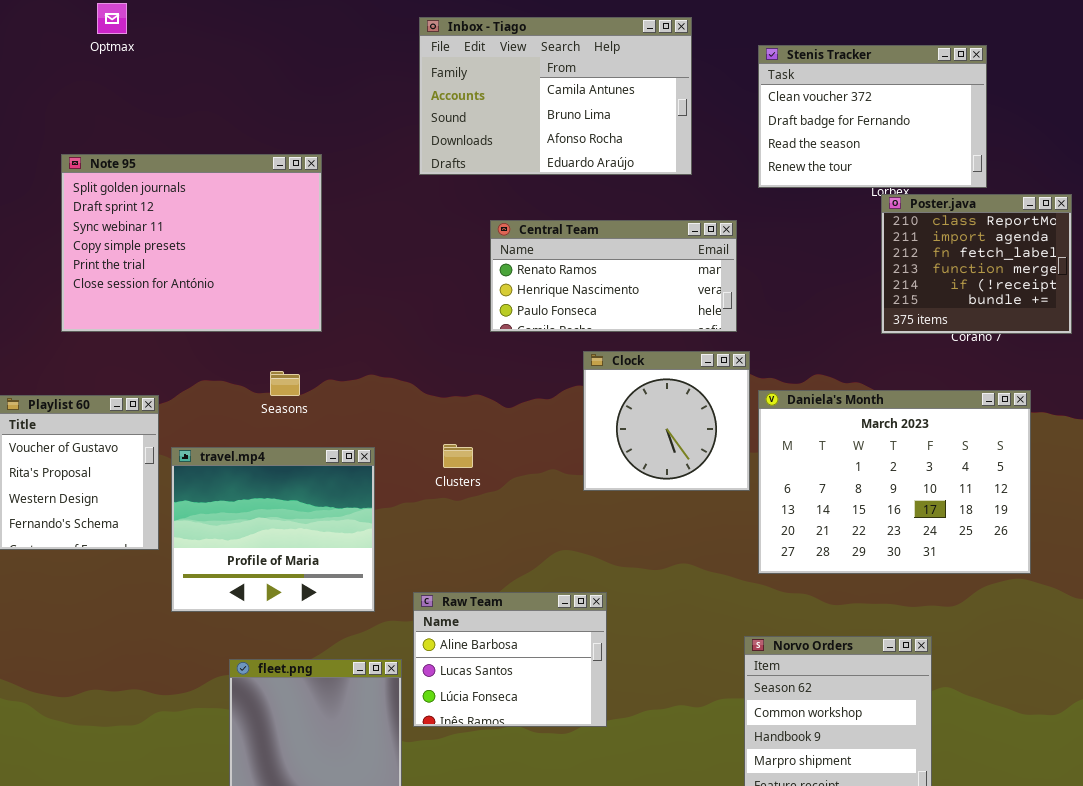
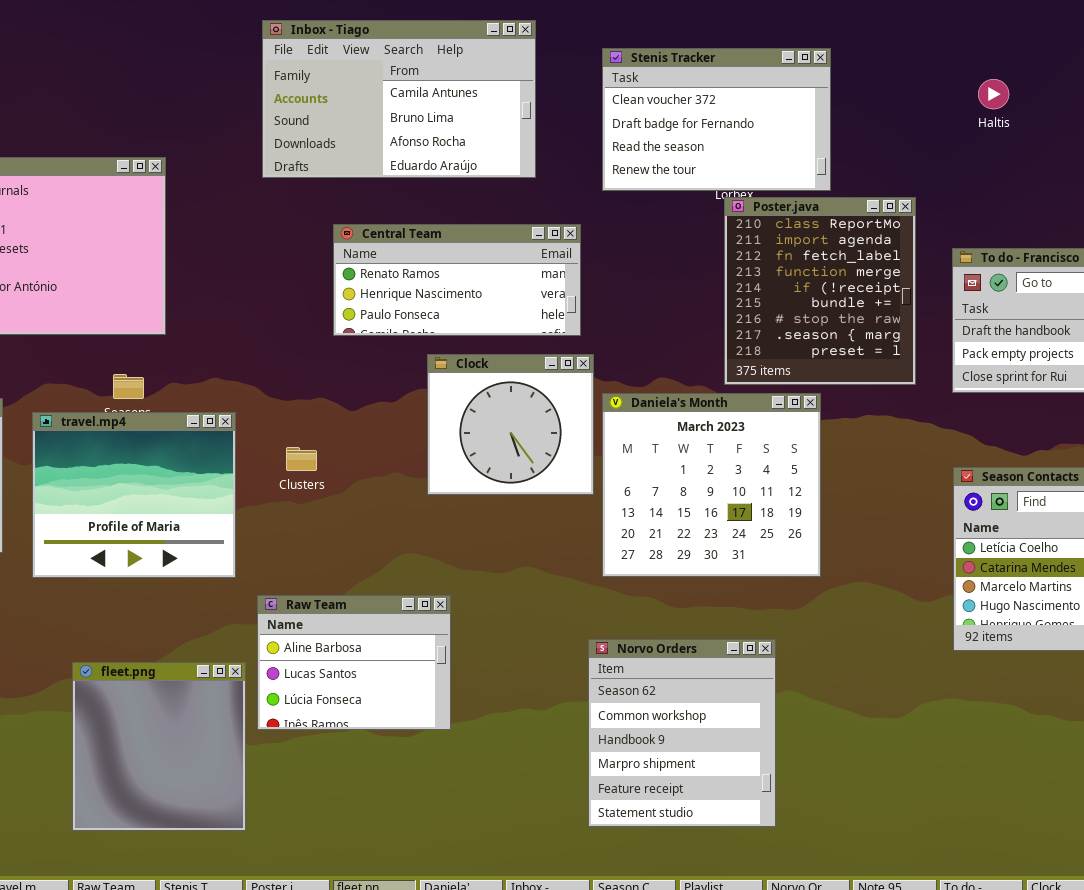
Poster.java: [881,194,1072,334] -> [724,197,916,385], resized
Daniela's Month: [758,390,1031,574] -> [602,393,821,577], resized
travel.mp4: [171,447,375,612] -> [32,412,236,578], moved

